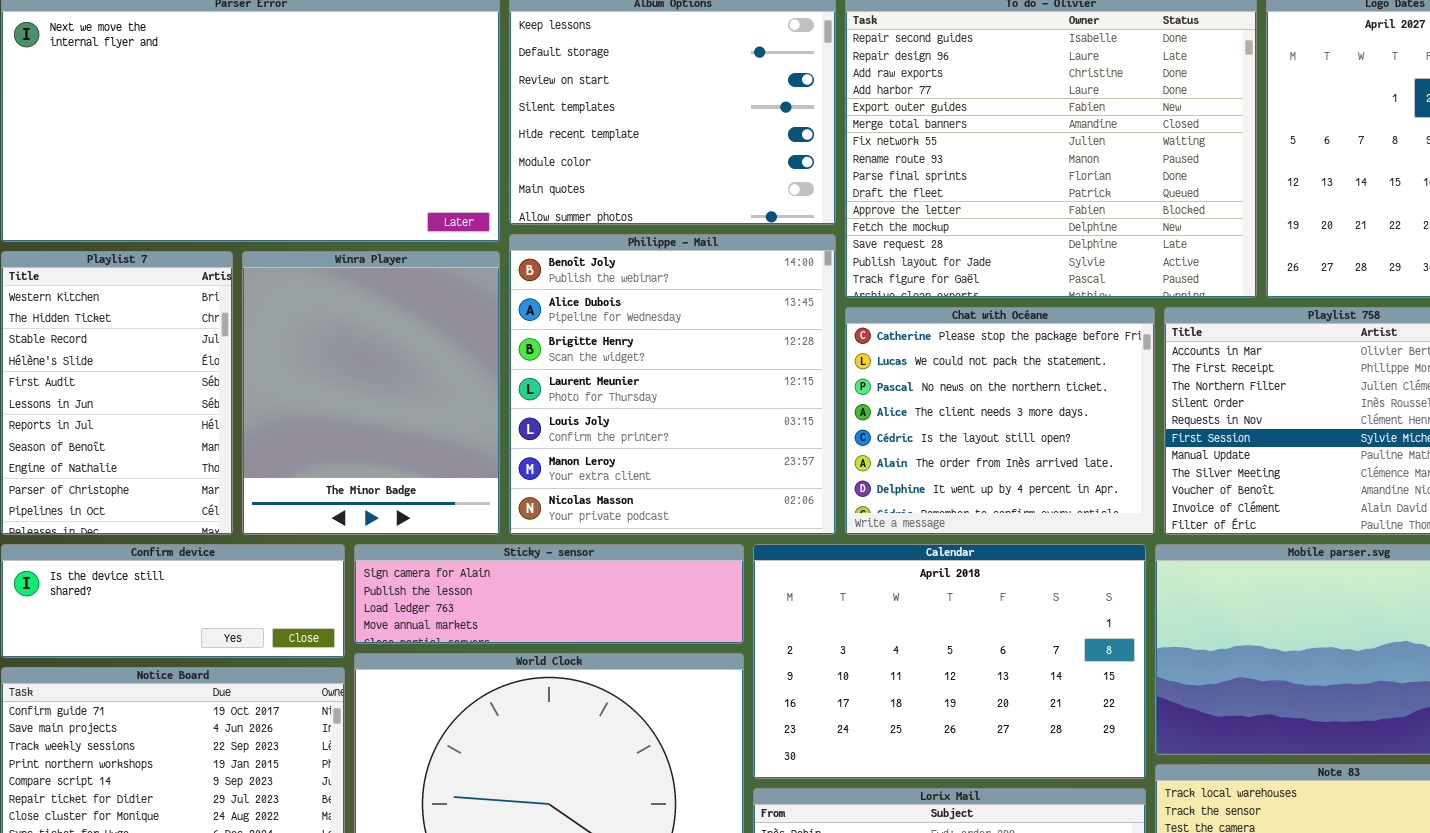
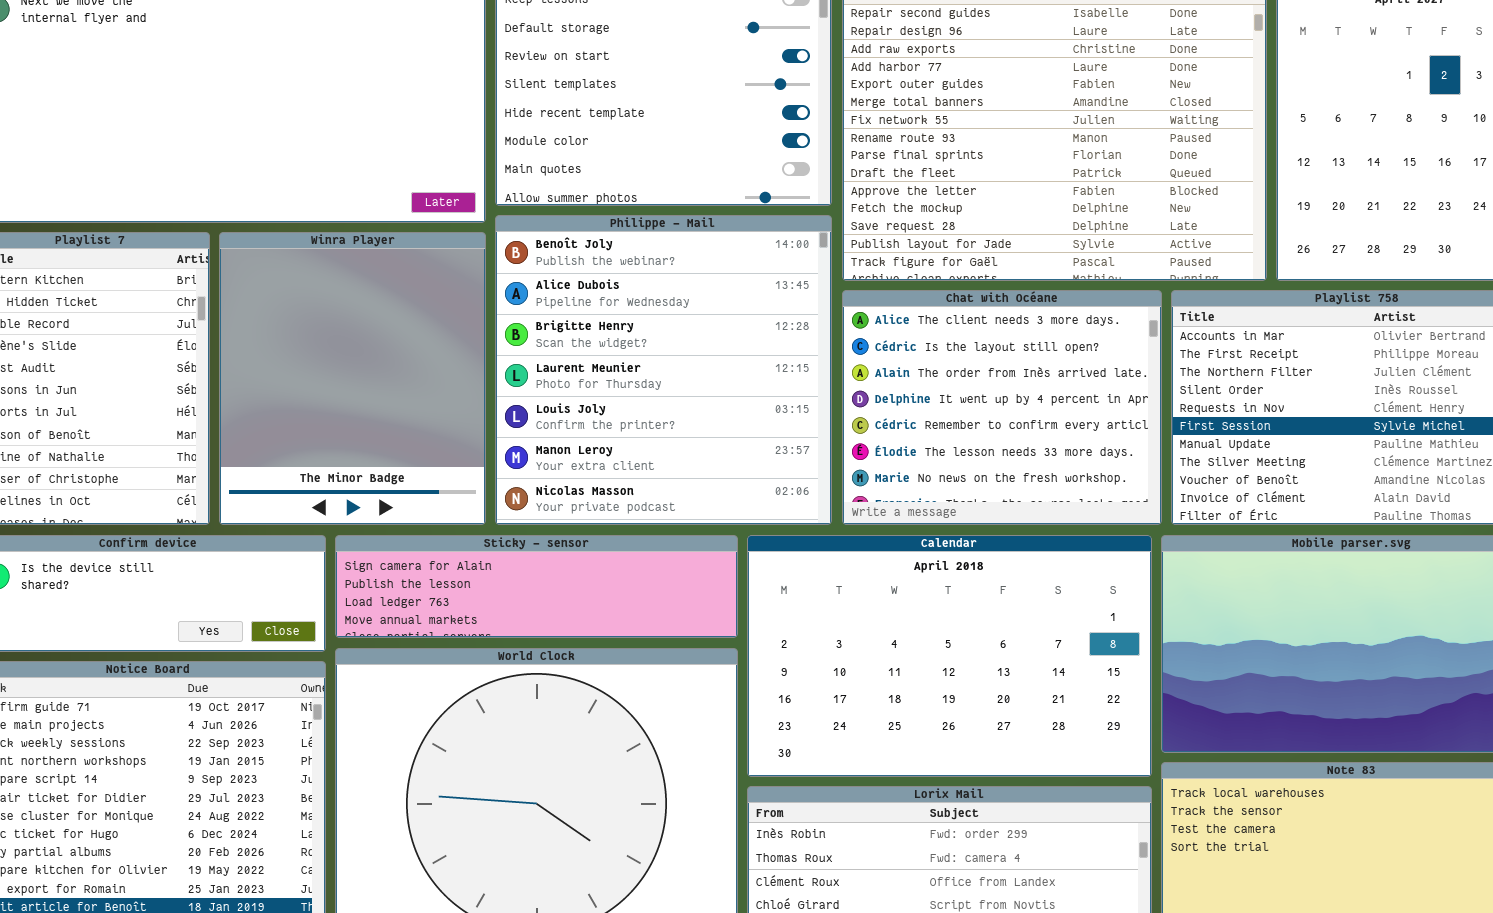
Chat with Océane: [845,307,1155,535] -> [842,290,1162,525], scrolled down 3 rows

